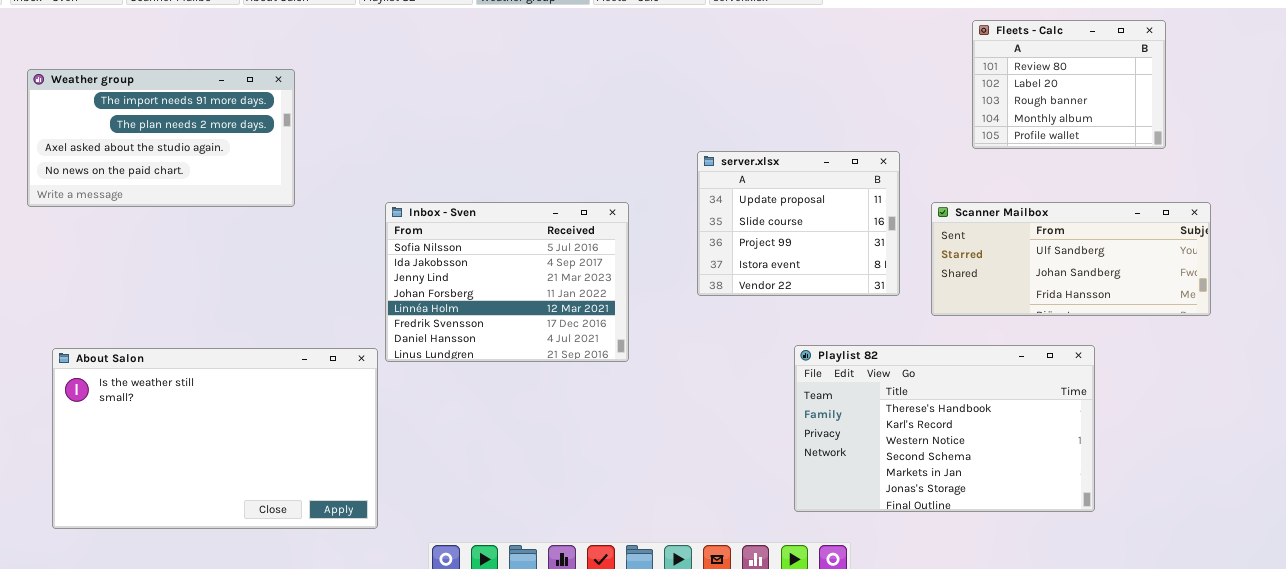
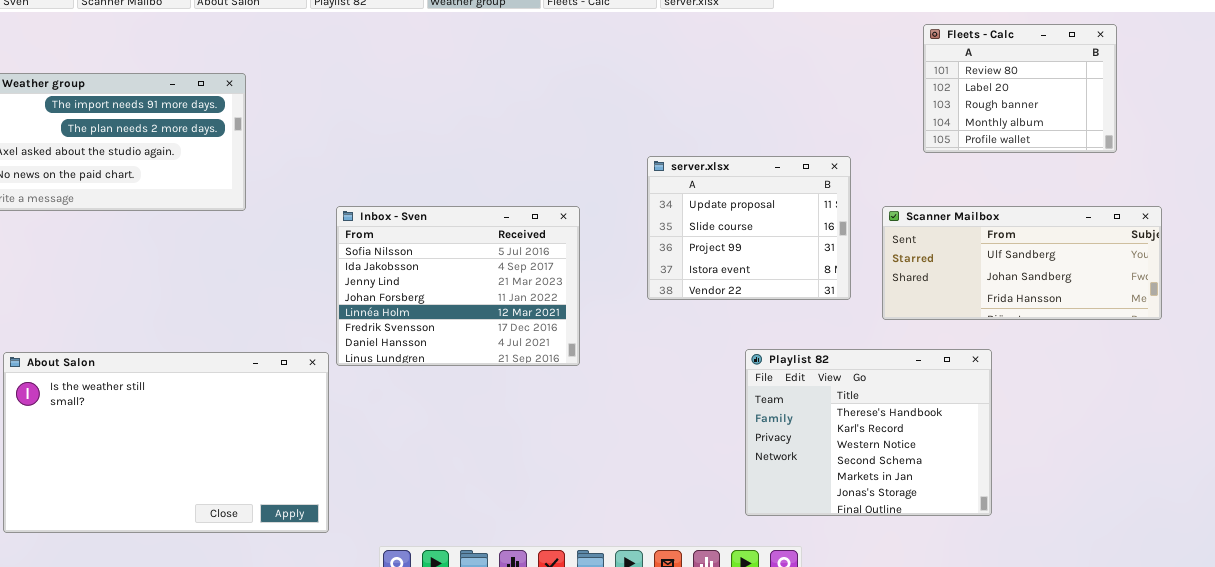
Playlist 82: [794,345,1095,512] -> [745,349,992,516], resized

